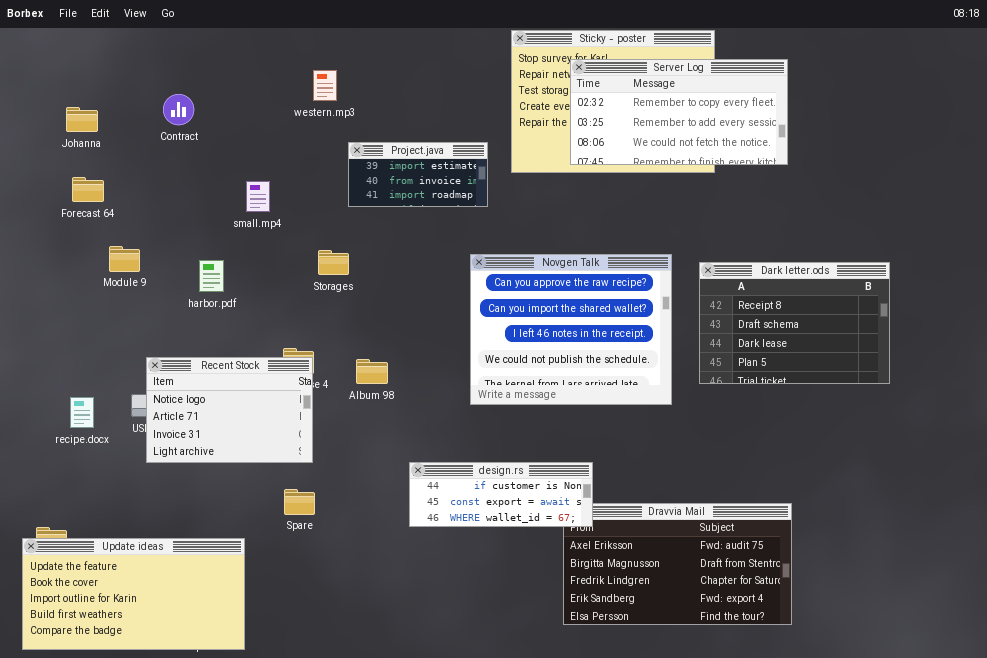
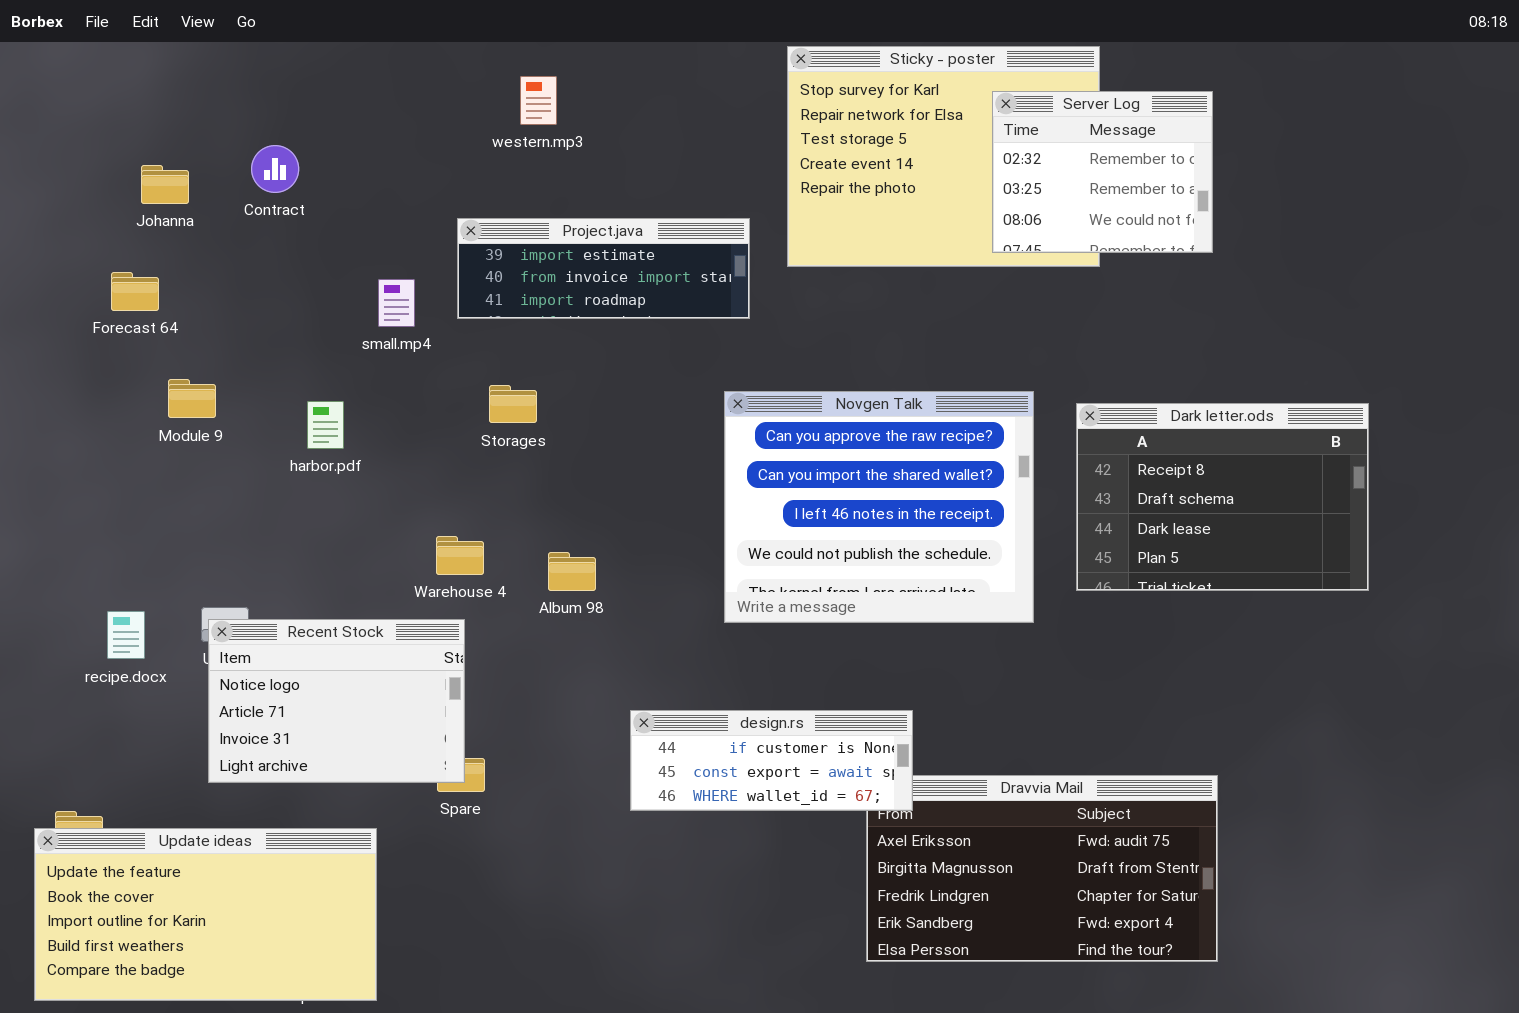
Server Log: [570,59,788,165] -> [992,91,1213,253], resized
western.mp3: [313,70,337,101] -> [520,76,557,125], moved
Johanna: [66,107,98,132] -> [141,165,189,204], moved
Project.java: [348,142,488,207] -> [457,218,750,319], resized
Recent Stock: [146,357,313,463] -> [208,619,465,783], moved

